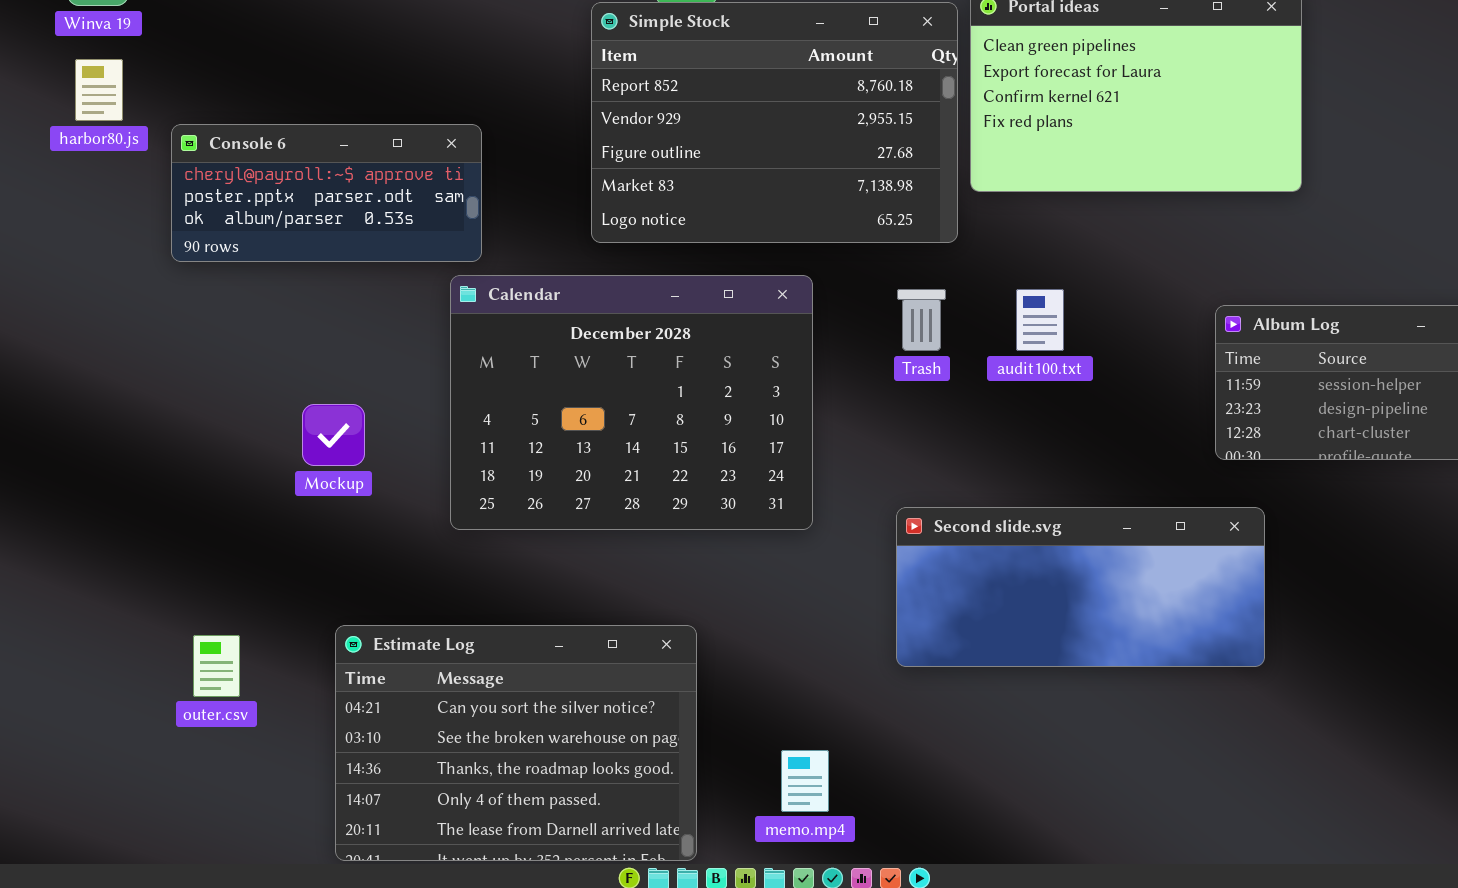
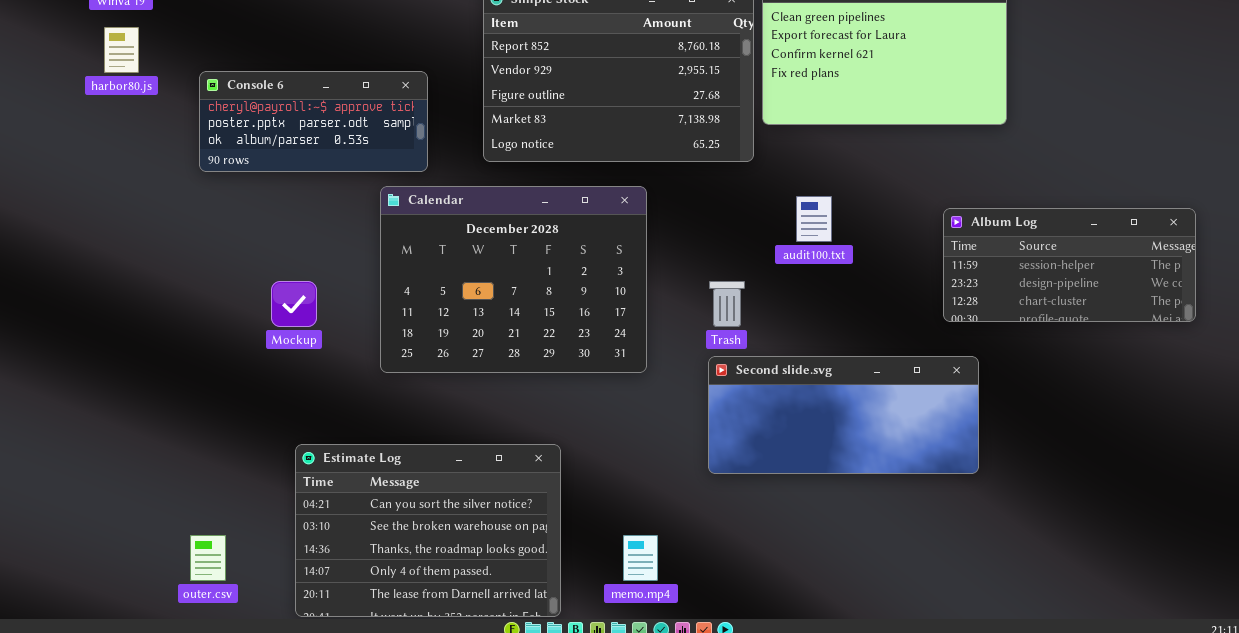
Console 6: [171,124,482,262] -> [199,71,428,172], moved
Trash: [897,289,946,351] -> [709,281,745,327], moved
outer.csv: [193,635,240,697] -> [190,535,226,581], moved

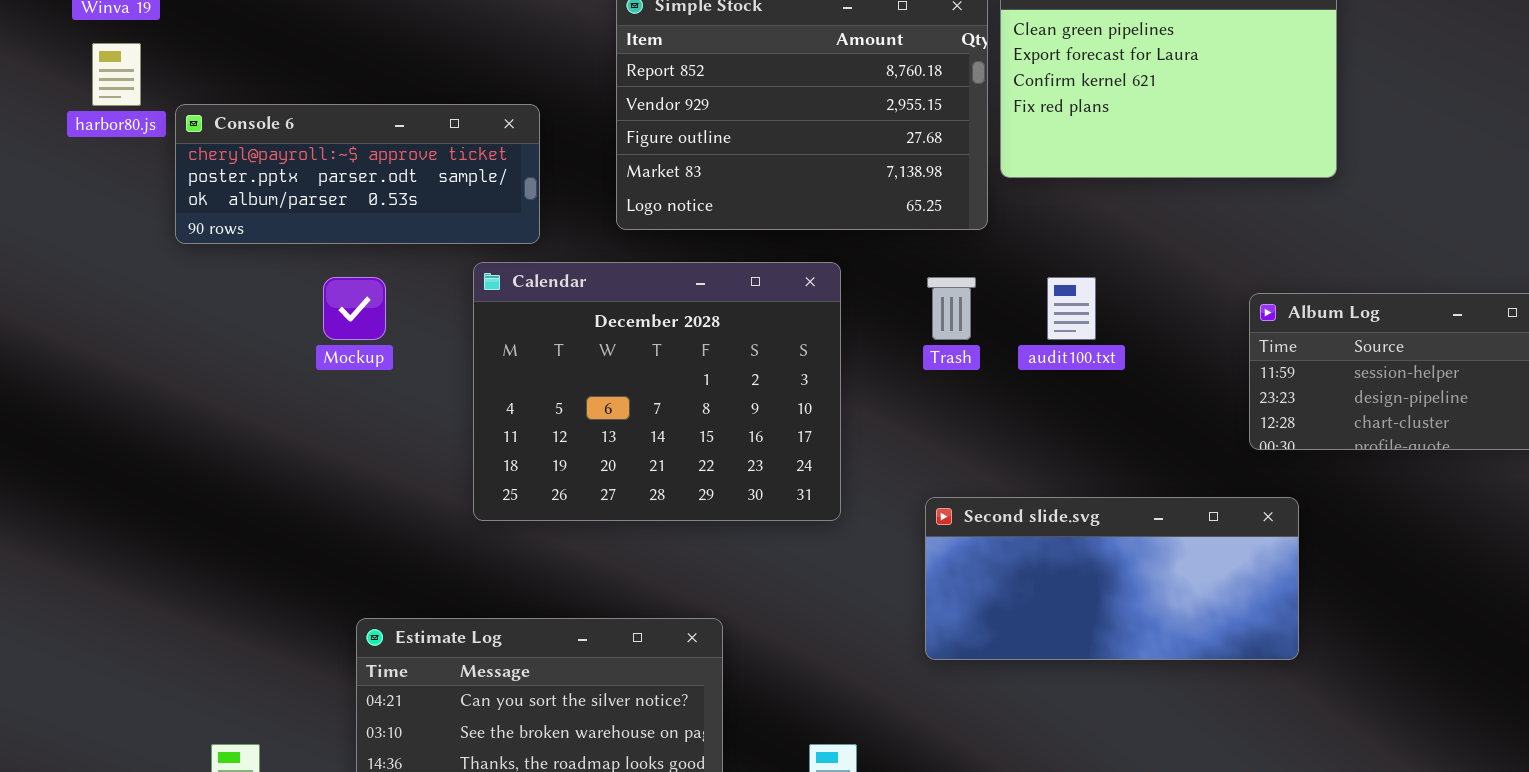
Console 6: [199,71,428,172] -> [175,104,540,244], resized
Mockup: [271,281,317,327] -> [323,277,386,340], moved
Trash: [709,281,745,327] -> [927,277,976,340], moved

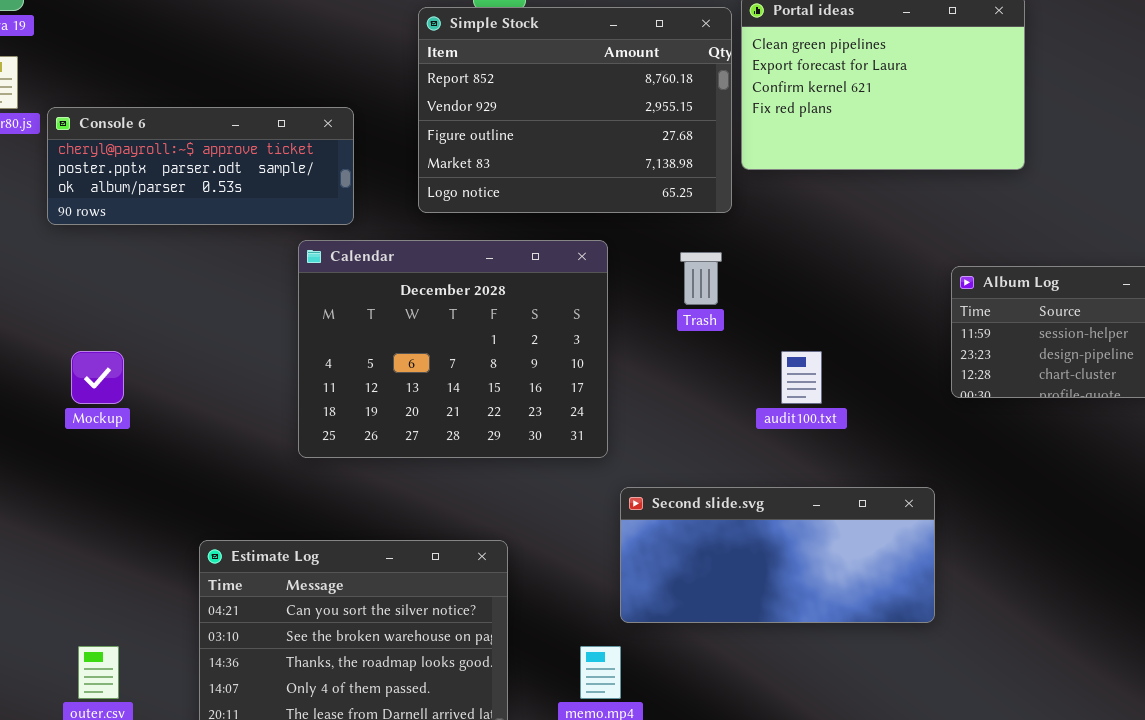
Mockup: [323,277,386,340] -> [71,351,124,404], moved
audit100.txt: [1047,277,1096,340] -> [781,351,822,404], moved
Second slide.svg: [925,497,1299,660] -> [620,487,935,623], moved

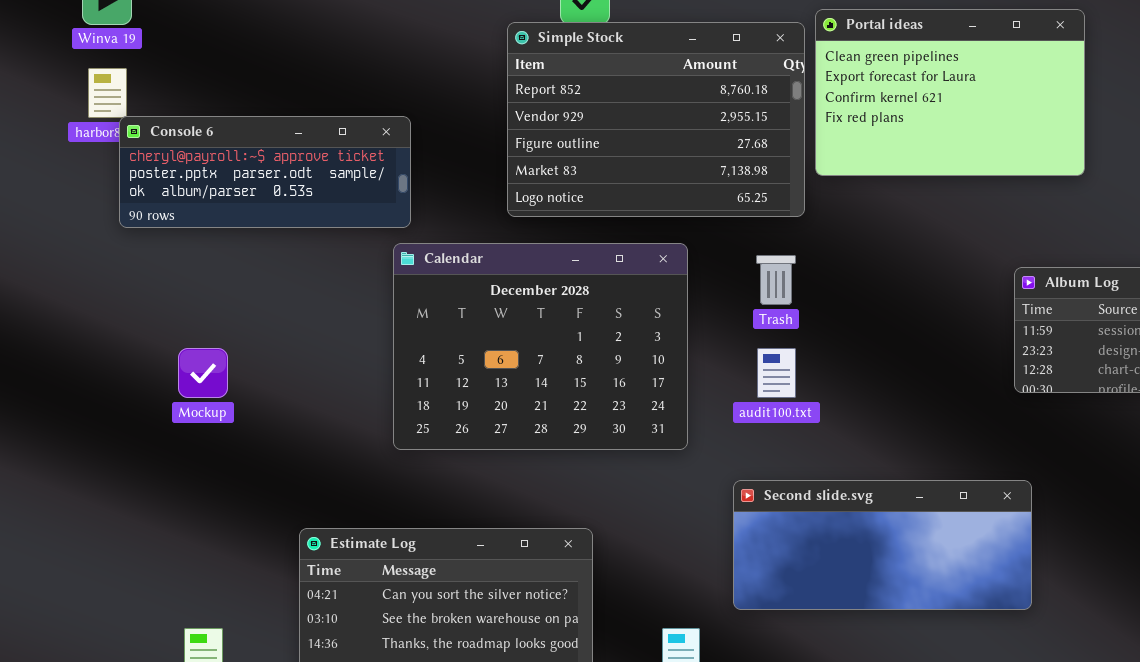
Console 6: [47,107,354,225] -> [119,116,411,228], moved
audit100.txt: [781,351,822,404] -> [757,348,796,398], moved
Second slide.svg: [620,487,935,623] -> [733,480,1032,610], moved

